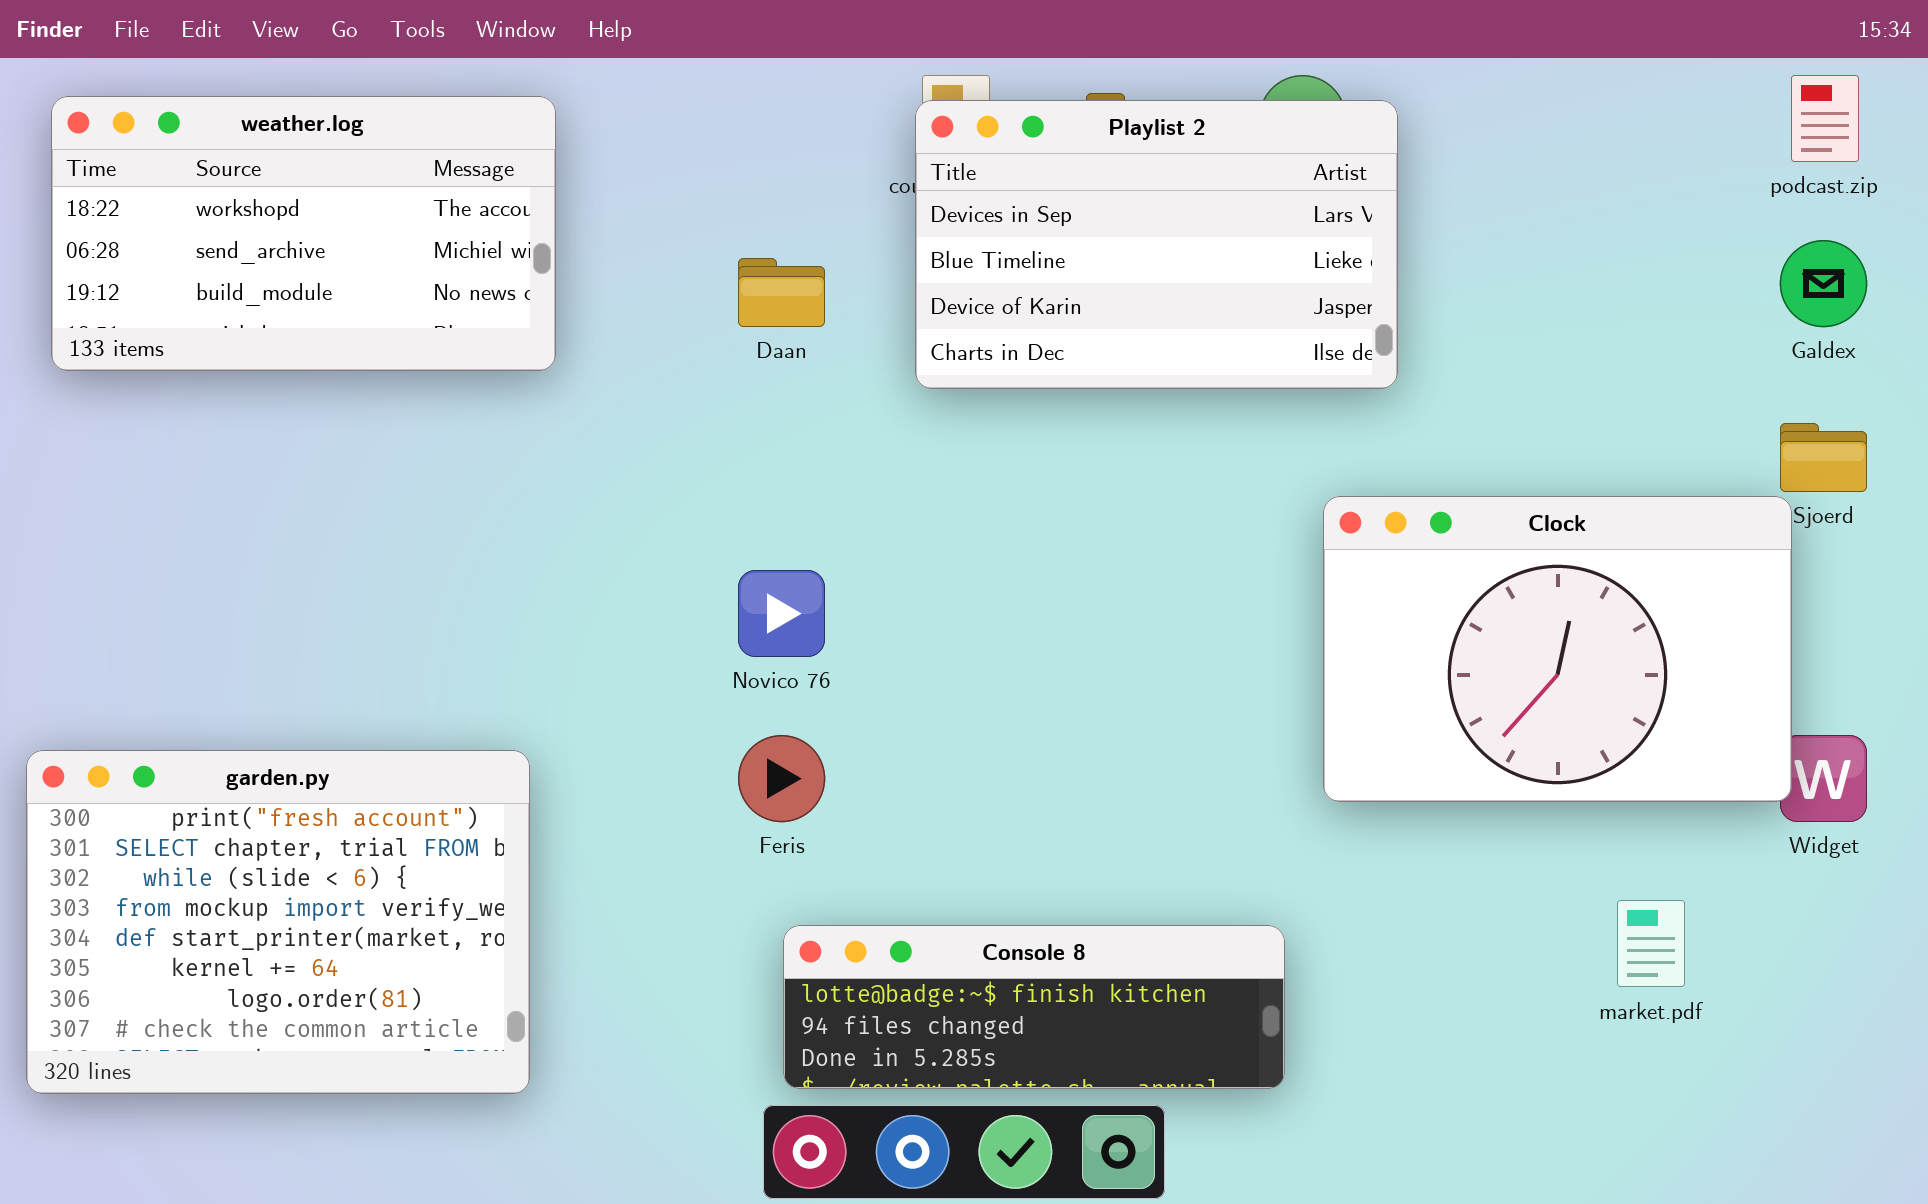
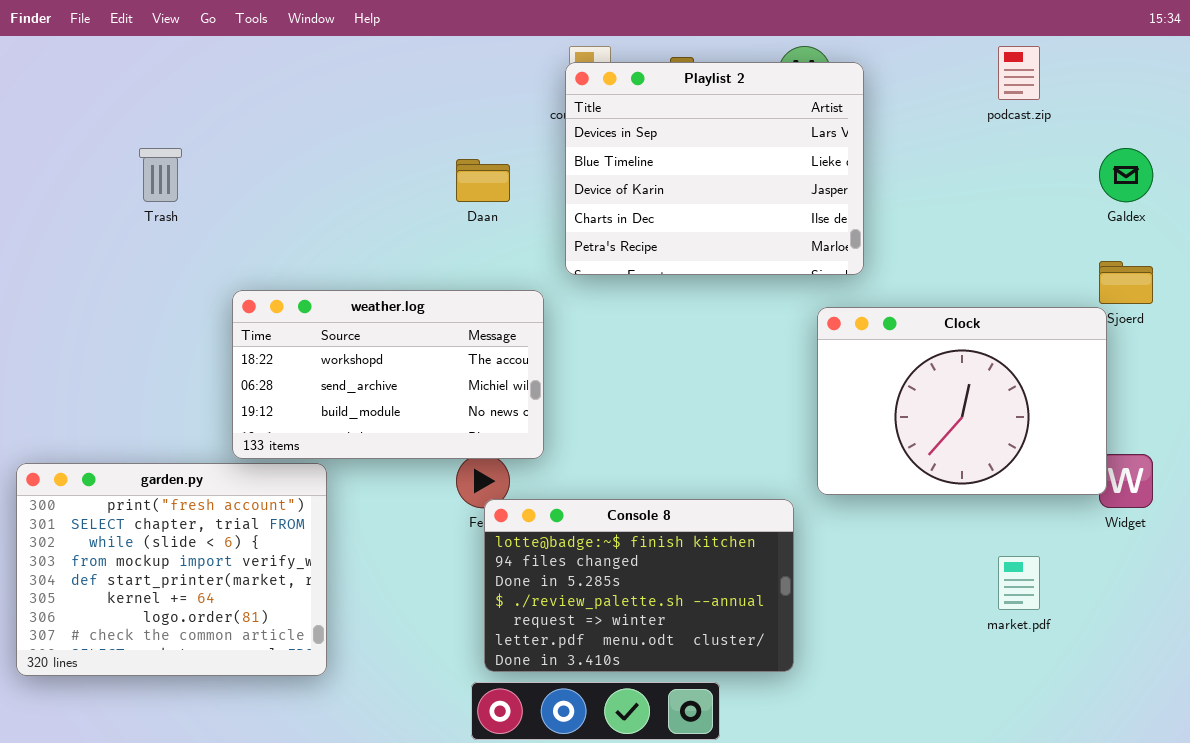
podcast.zip: [1791,75,1859,162] -> [998,46,1040,100], moved
weather.log: [51,96,556,371] -> [232,290,544,459], moved
Playlist 2: [915,100,1398,389] -> [565,62,864,275], resized
Console 8: [783,925,1285,1089] -> [484,499,794,672], resized

